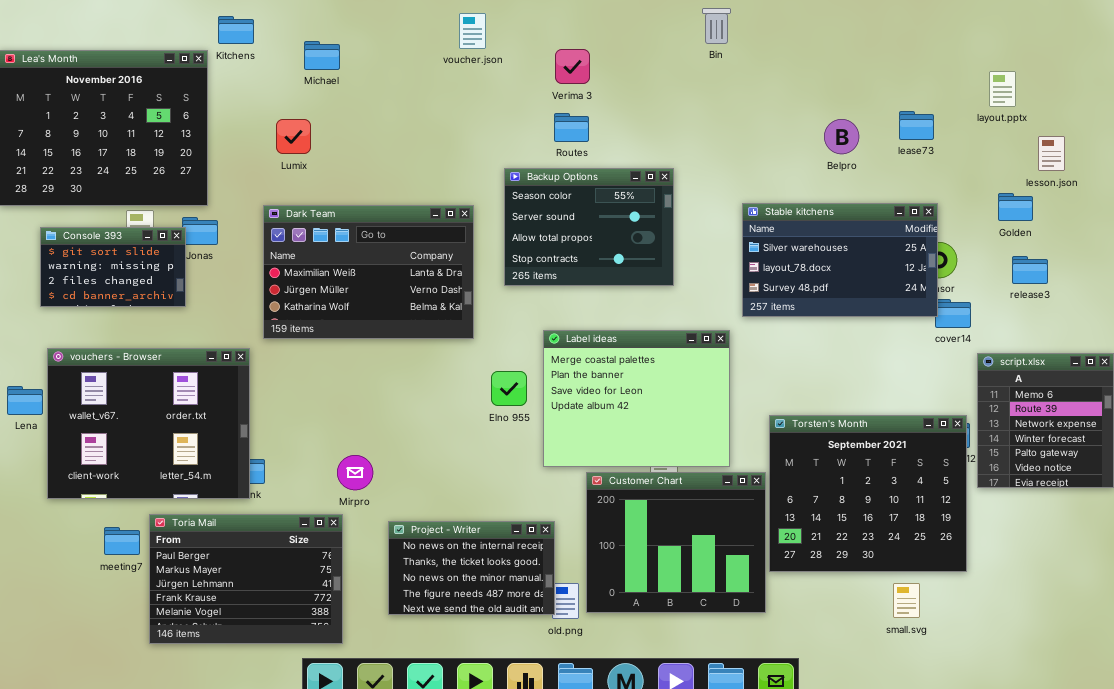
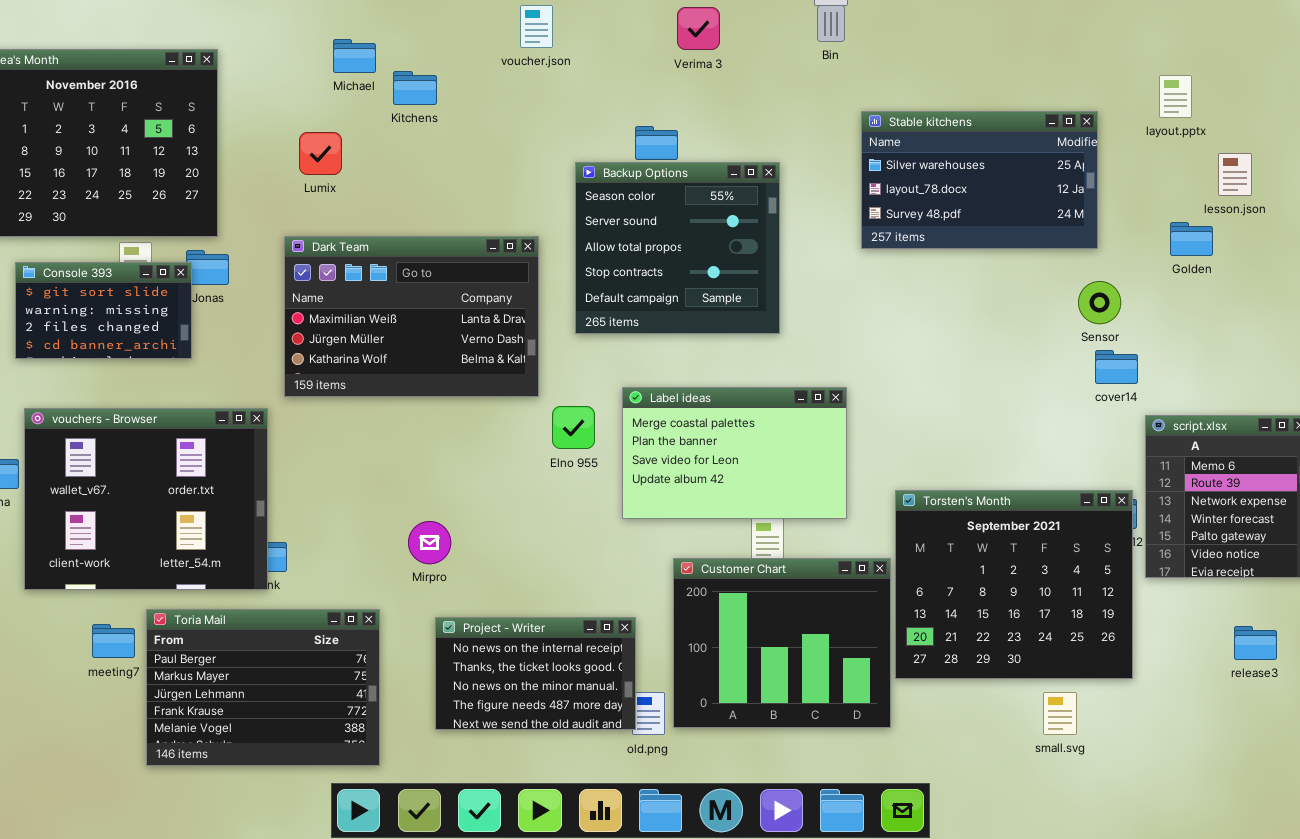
Kitchens: [218,16,254,44] -> [393,71,437,105], moved
Verima 3: [555,49,590,84] -> [677,7,720,50], moved
Backup Options: [504,168,674,286] -> [575,162,780,334], resized
Stable kitchens: [742,203,938,317] -> [861,111,1098,249], moved
release3: [1012,256,1048,284] -> [1234,626,1277,660], moved
Label ideas: [543,330,730,467] -> [622,387,847,519], resized
Elno 955: [491,371,527,406] -> [552,406,595,449], moved
Mirpro: [337,455,373,490] -> [408,521,451,564], moved

